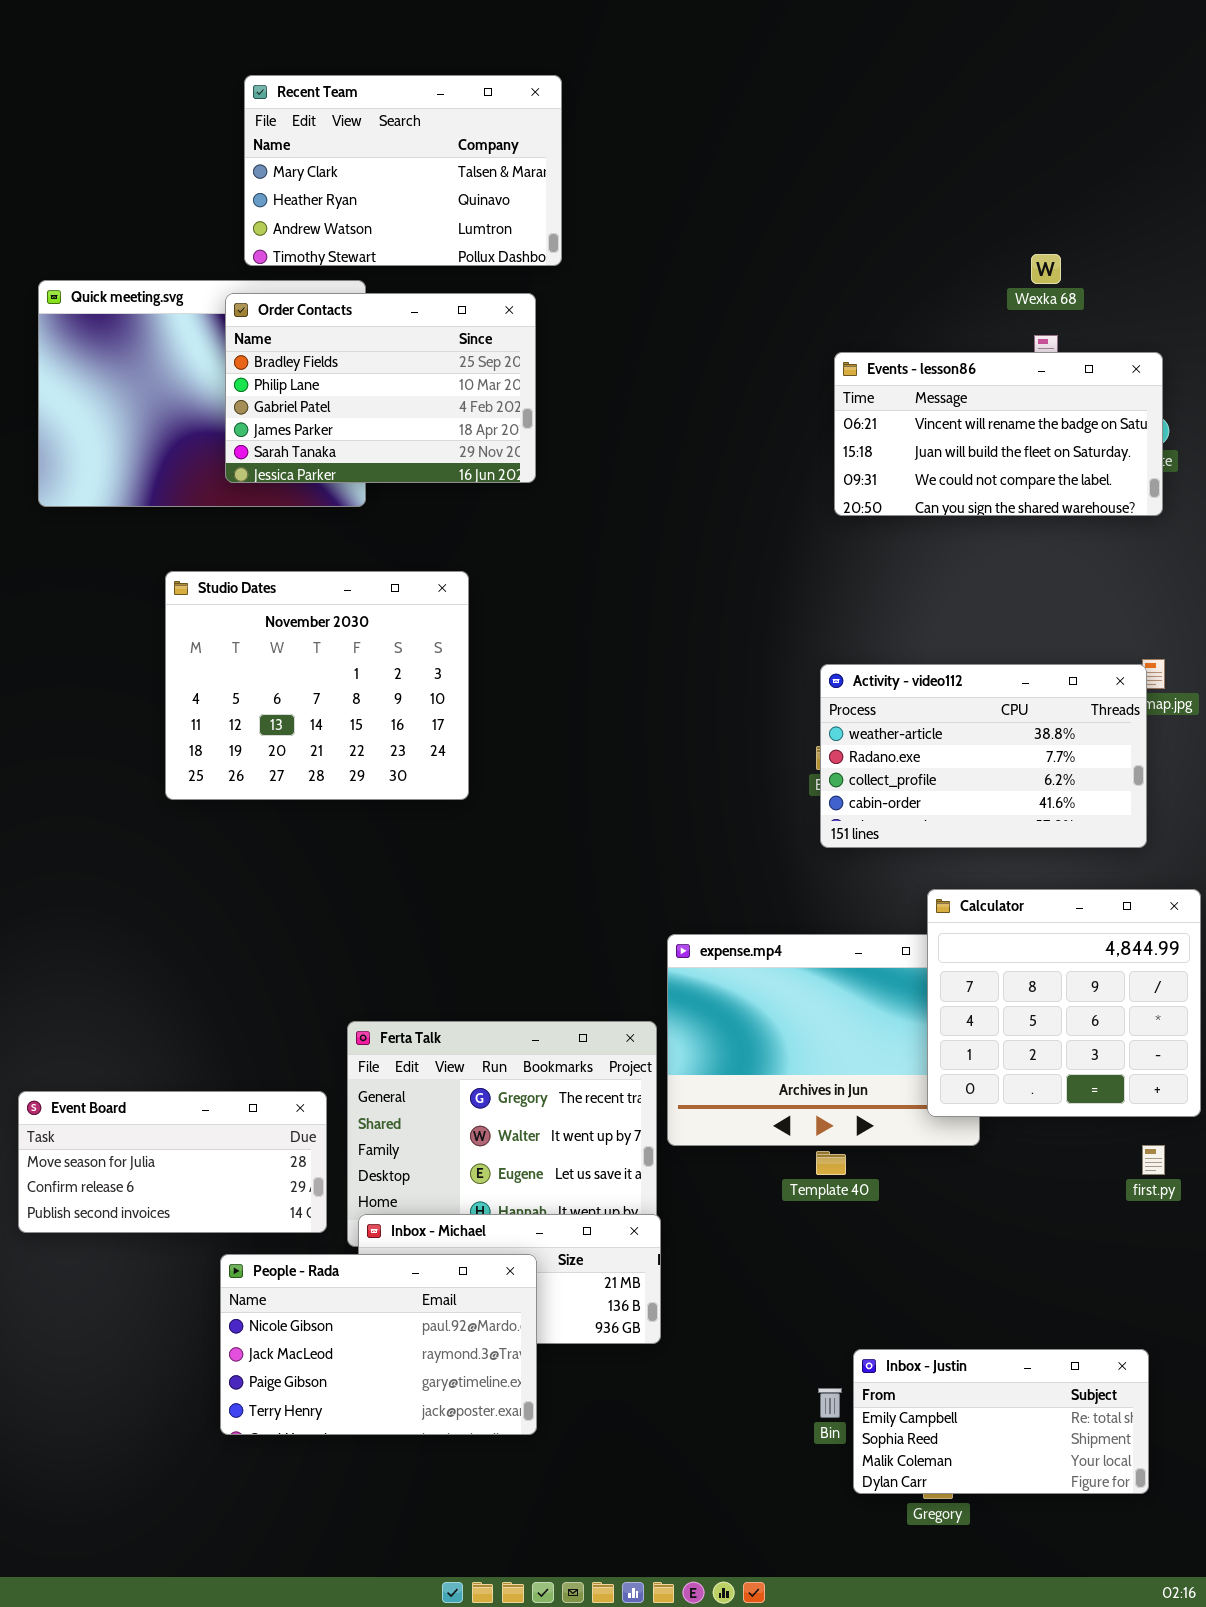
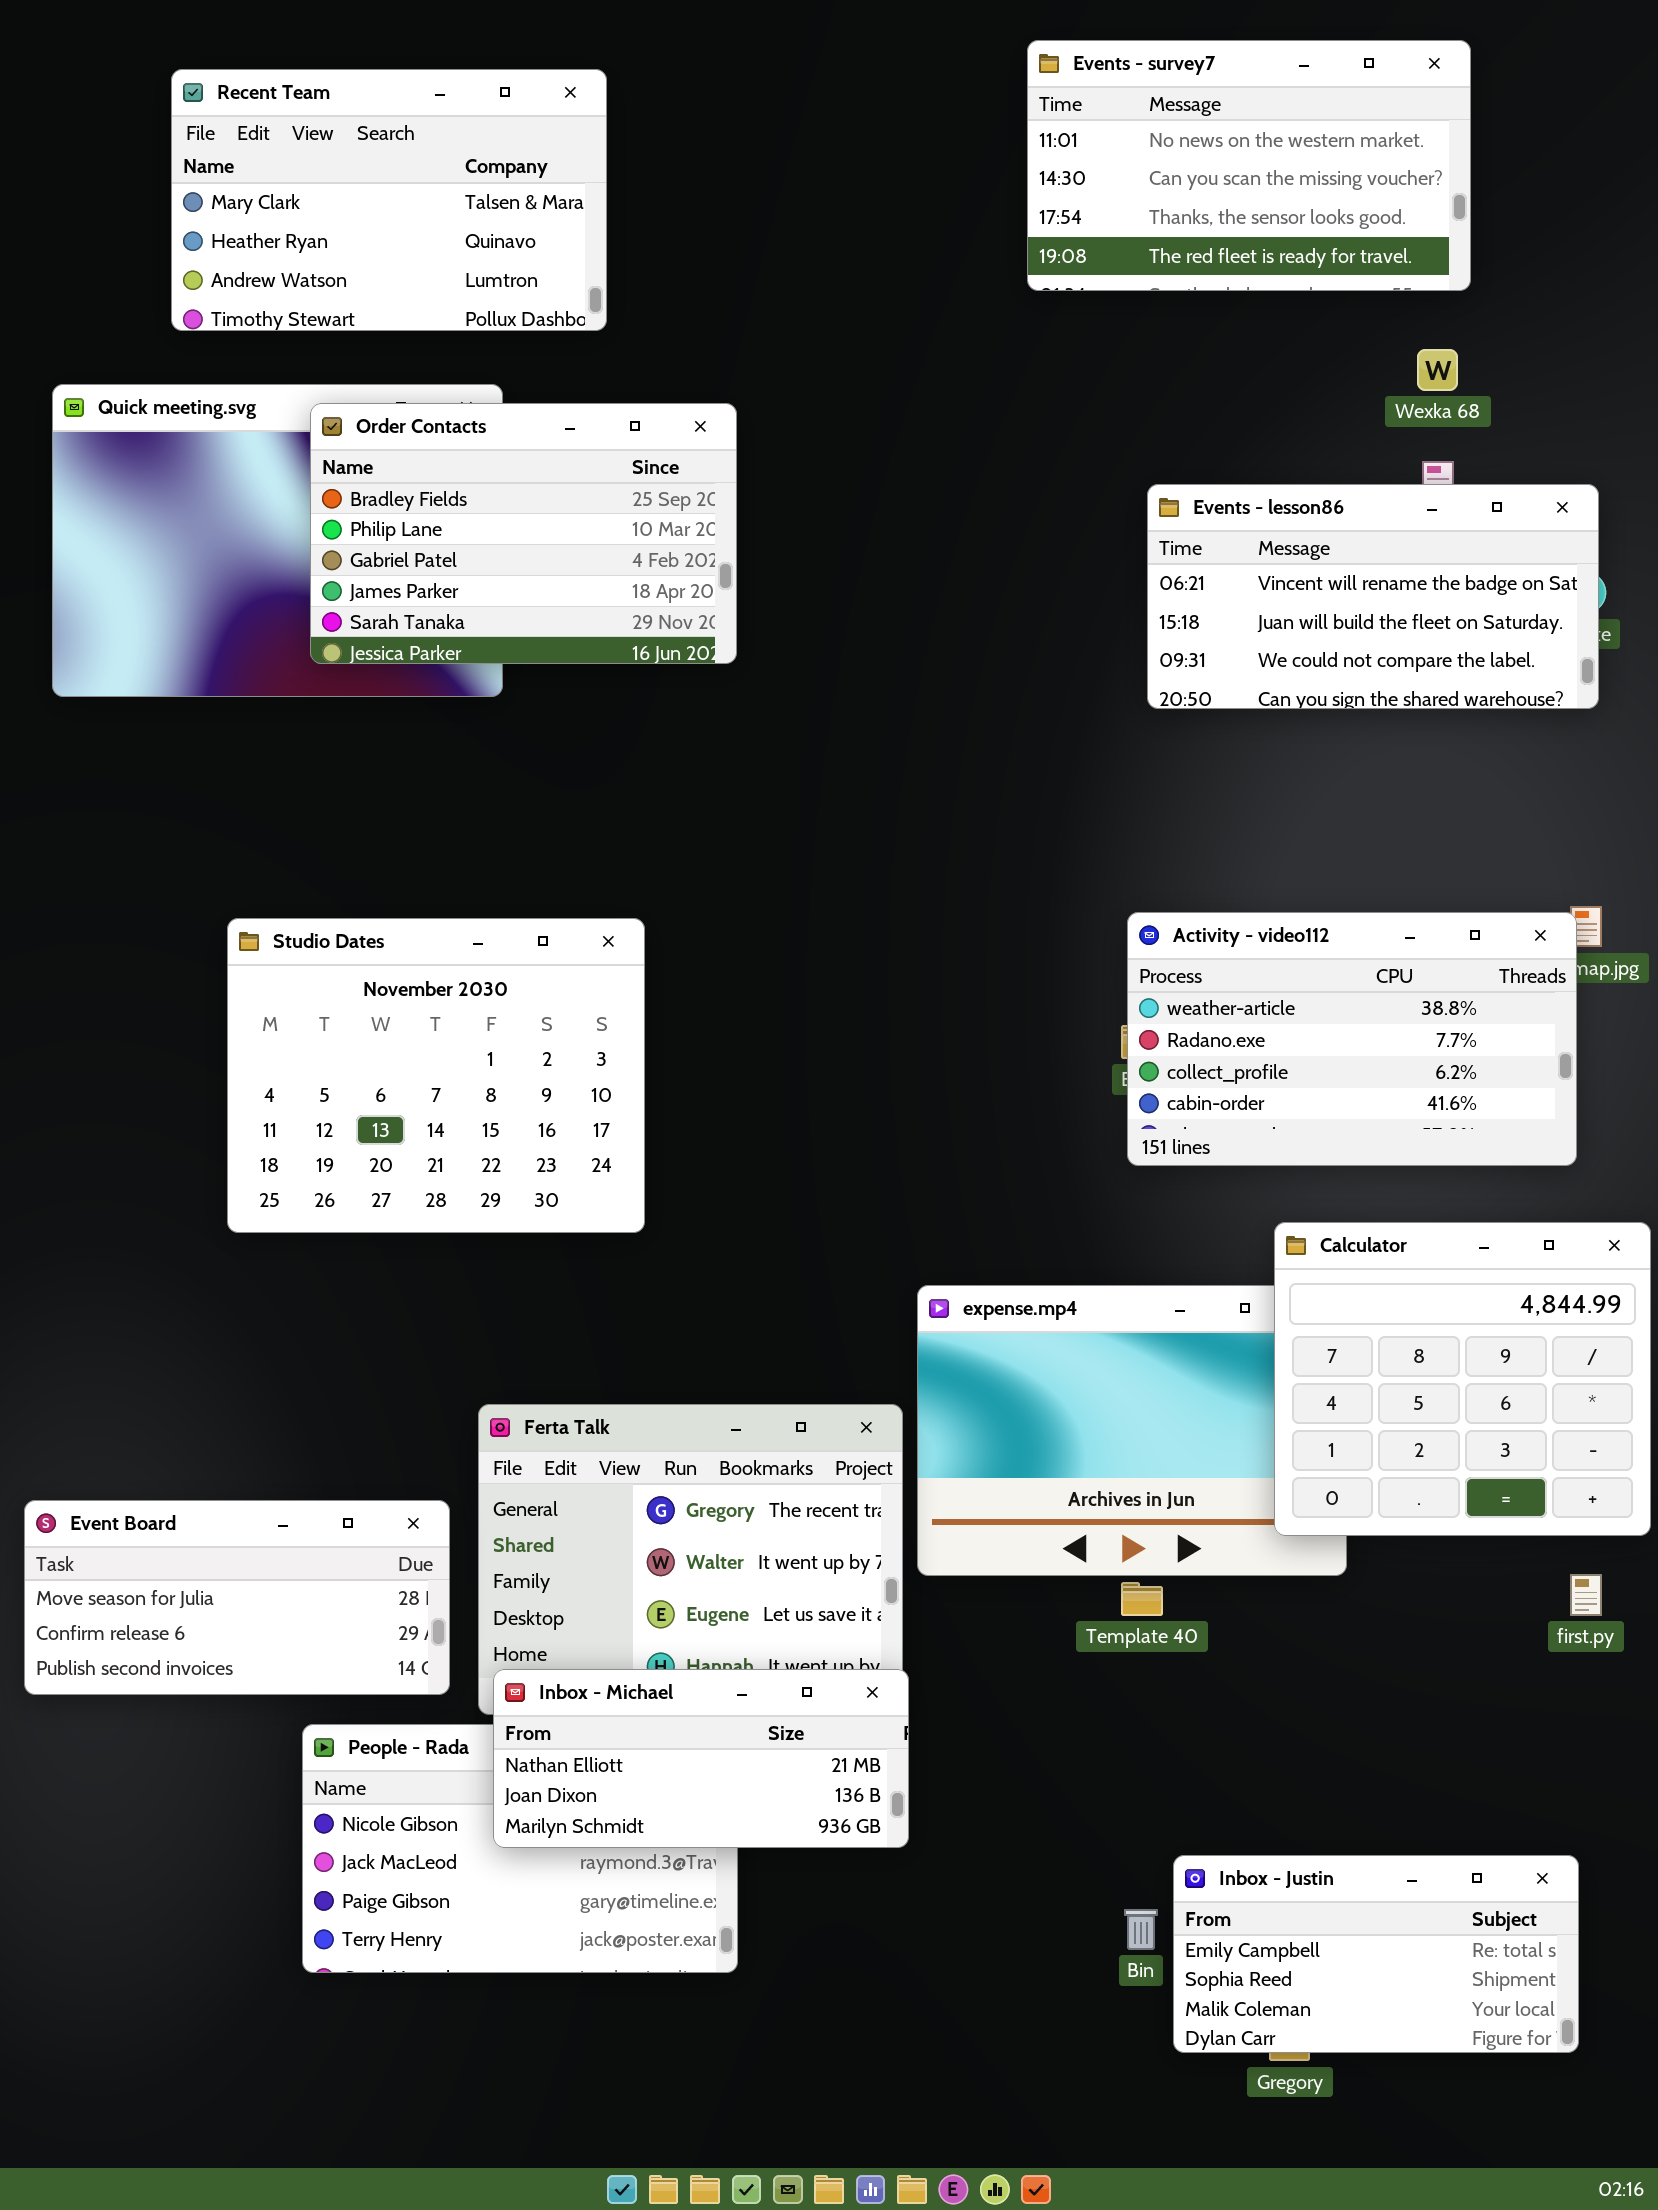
Events - survey7: none -> [1027,40,1471,291], opened
Recent Team: [244,75,562,266] -> [171,69,607,331], moved
Studio Dates: [165,571,469,800] -> [227,918,645,1233], moved
Inbox - Michael: [358,1214,661,1344] -> [493,1669,909,1848], raised

